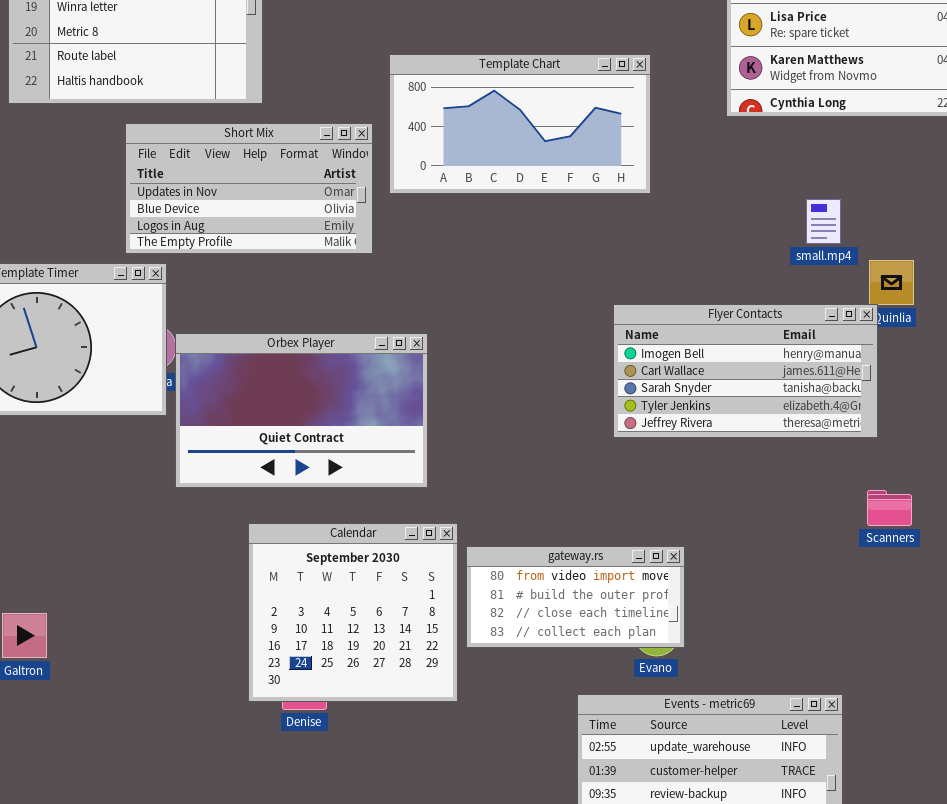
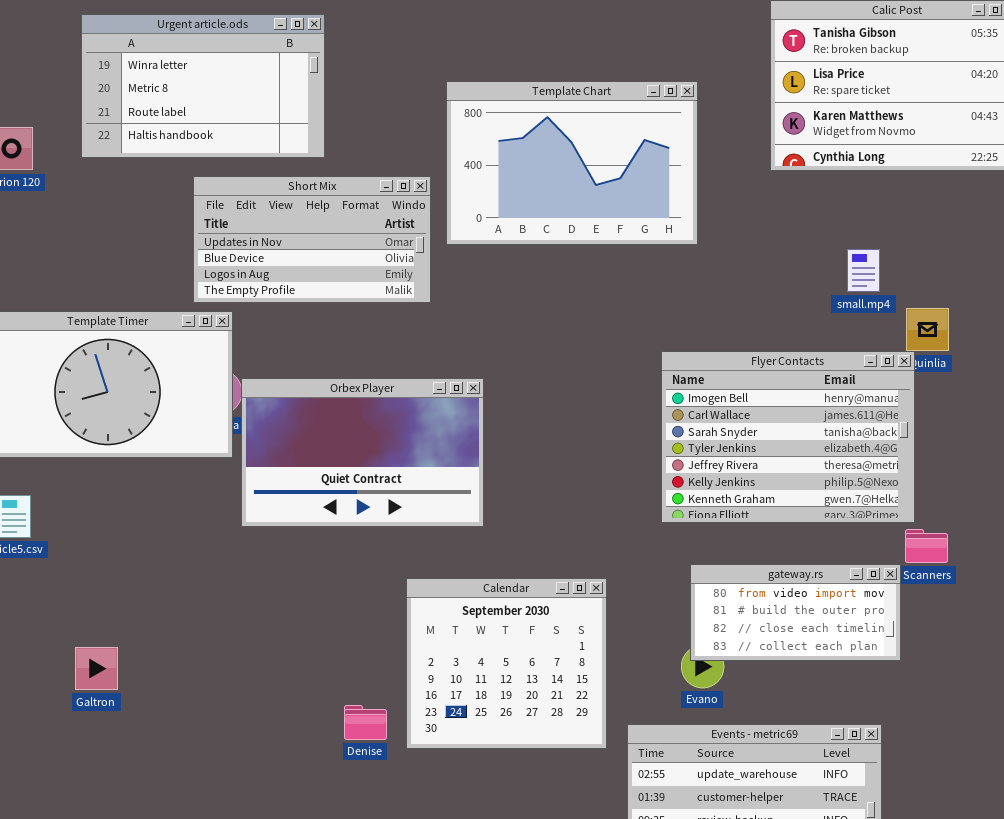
Template Chart: [389,54,651,194] -> [446,81,698,245], resized
Flyer Contacts: [613,304,878,438] -> [661,351,915,523], resized
Calendar: [248,523,458,702] -> [406,578,607,749], moved
gateway.rs: [466,546,685,648] -> [690,564,901,661], moved

